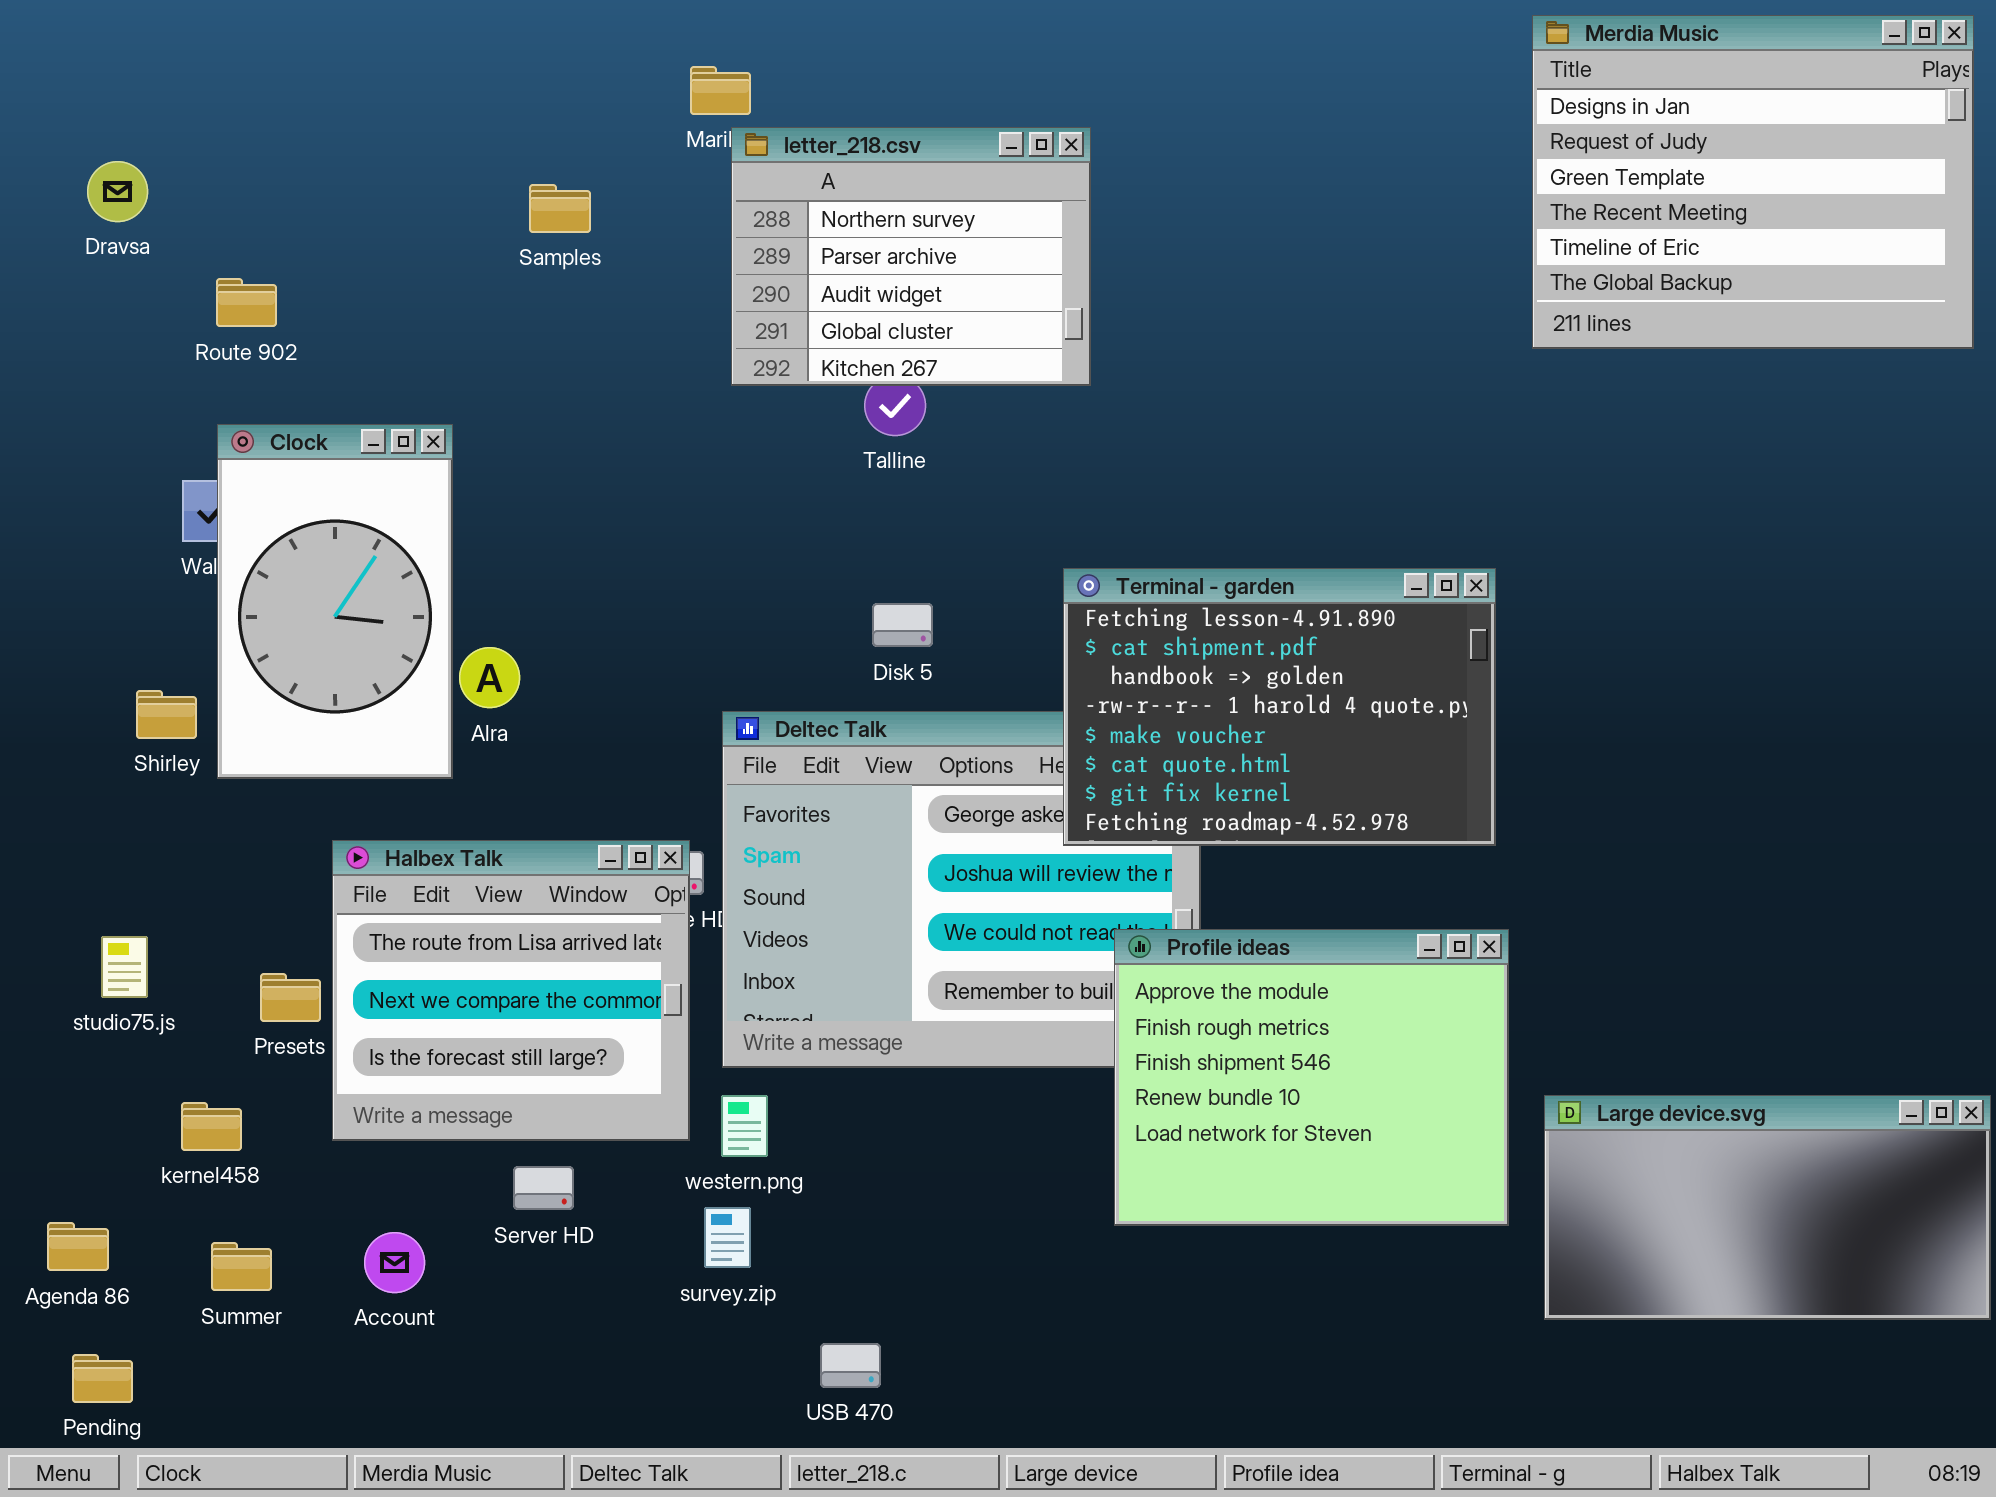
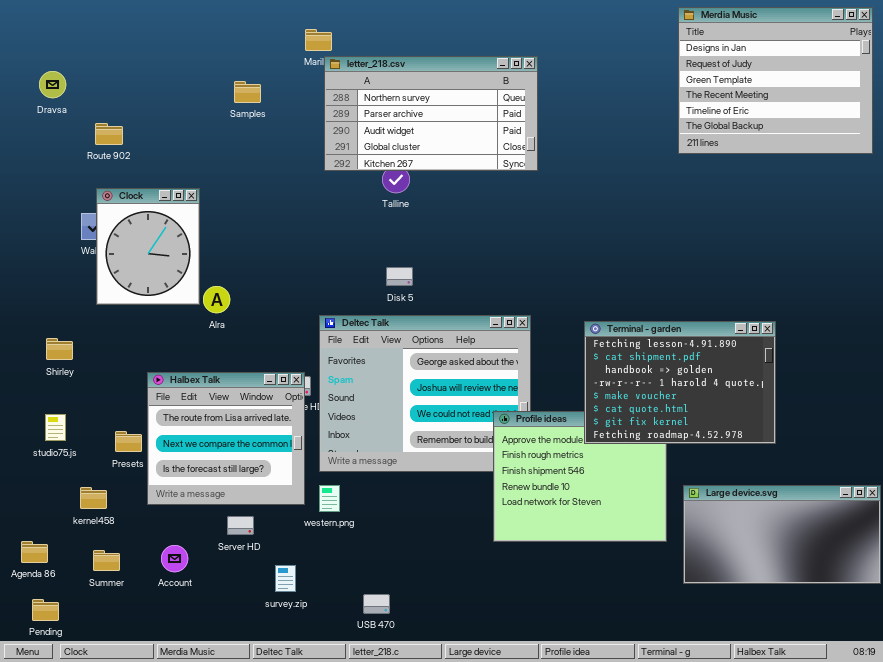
letter_218.csv: [731,127,1091,386] -> [324,56,538,171], resized
Clock: [217,424,453,779] -> [96,188,200,305], resized
Terminal - garden: [1063,568,1496,846] -> [584,321,776,444], moved
Shirley: [136,690,197,739] -> [46,338,73,360], moved
survey.zip: [704,1207,751,1268] -> [275,565,296,592], moved

